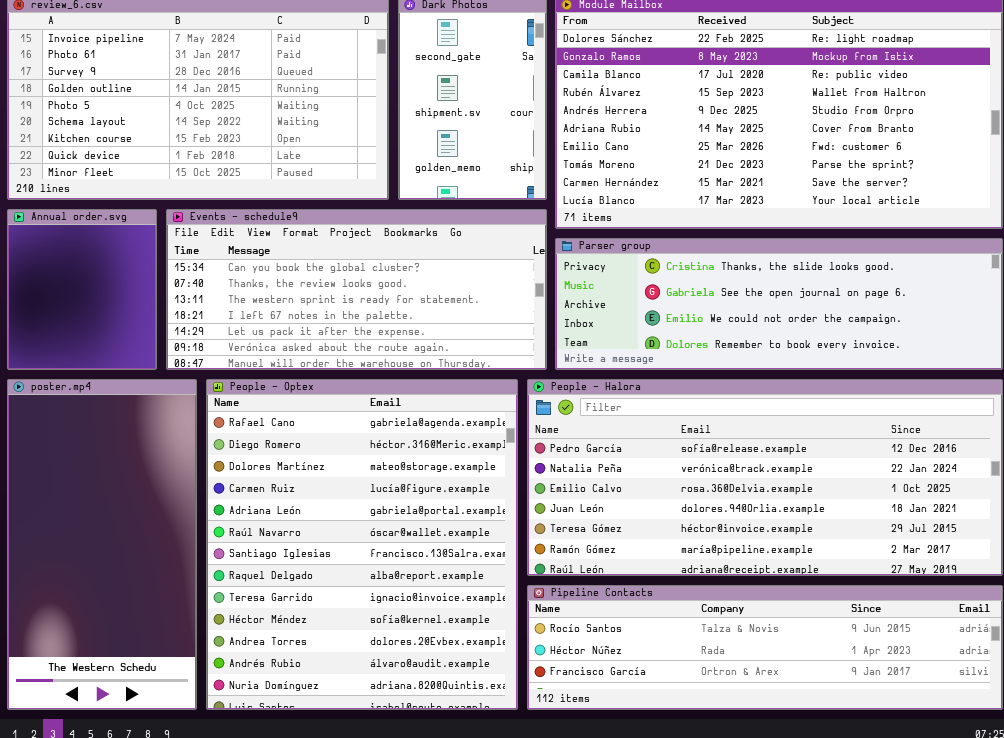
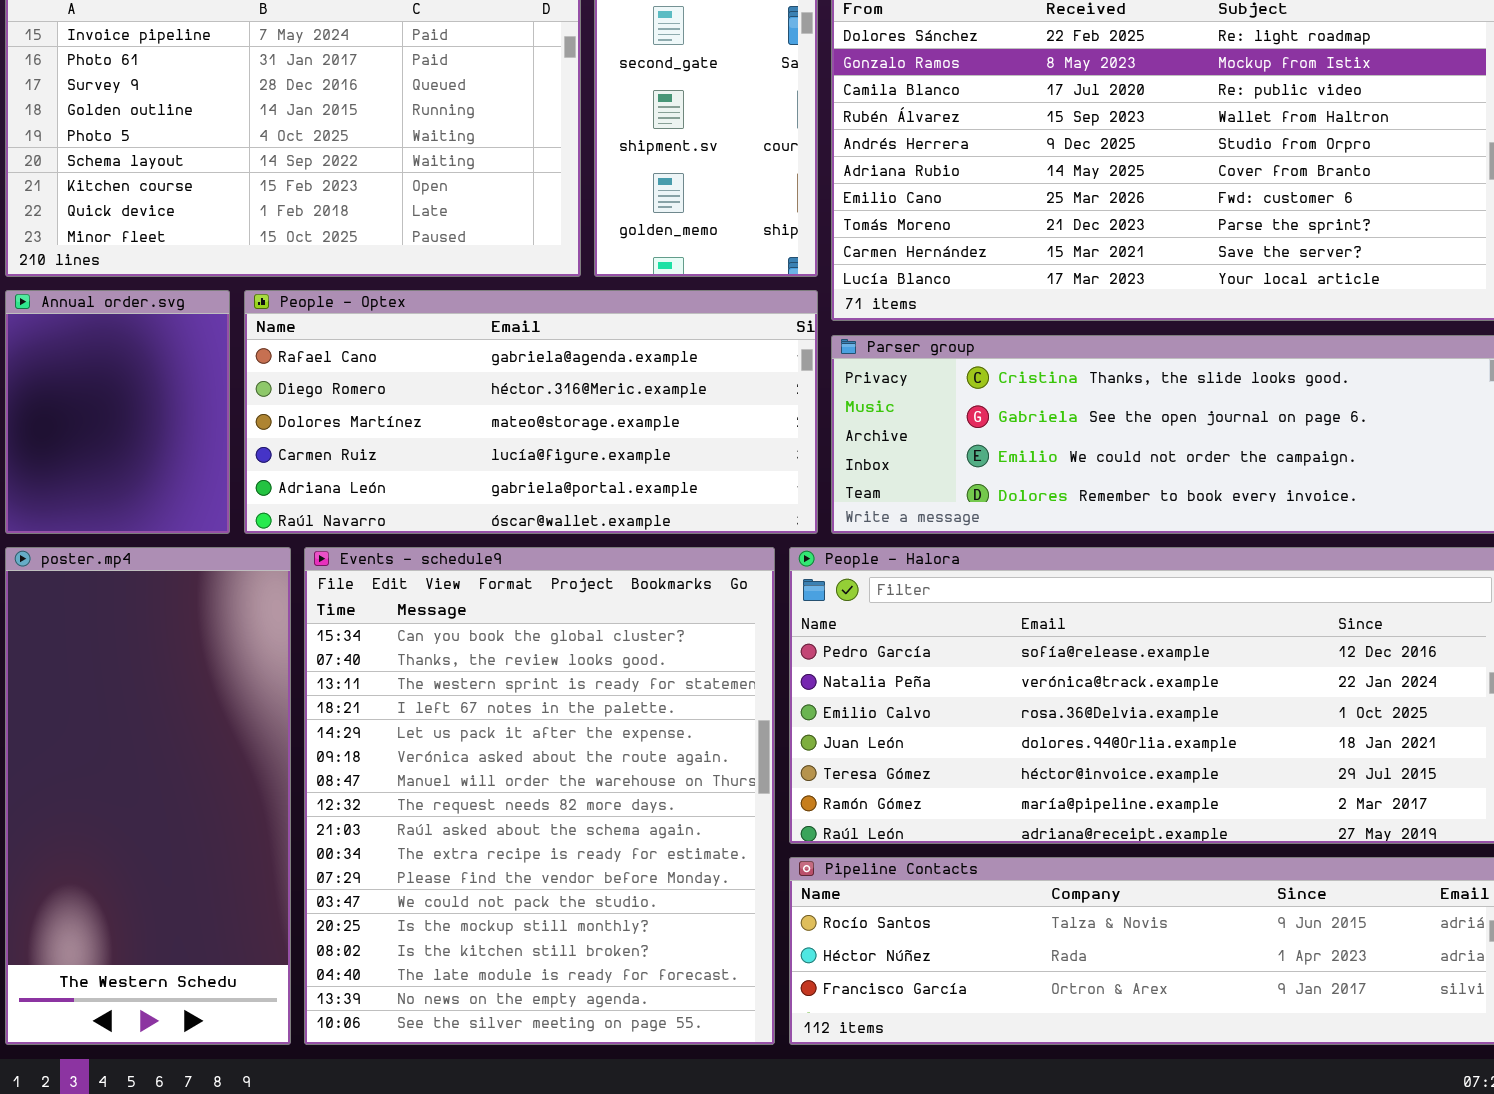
Events - schedule9: [166,209,547,370] -> [304,547,775,1045], moved, resized
People - Optex: [206,379,518,710] -> [244,290,818,534], moved, resized

